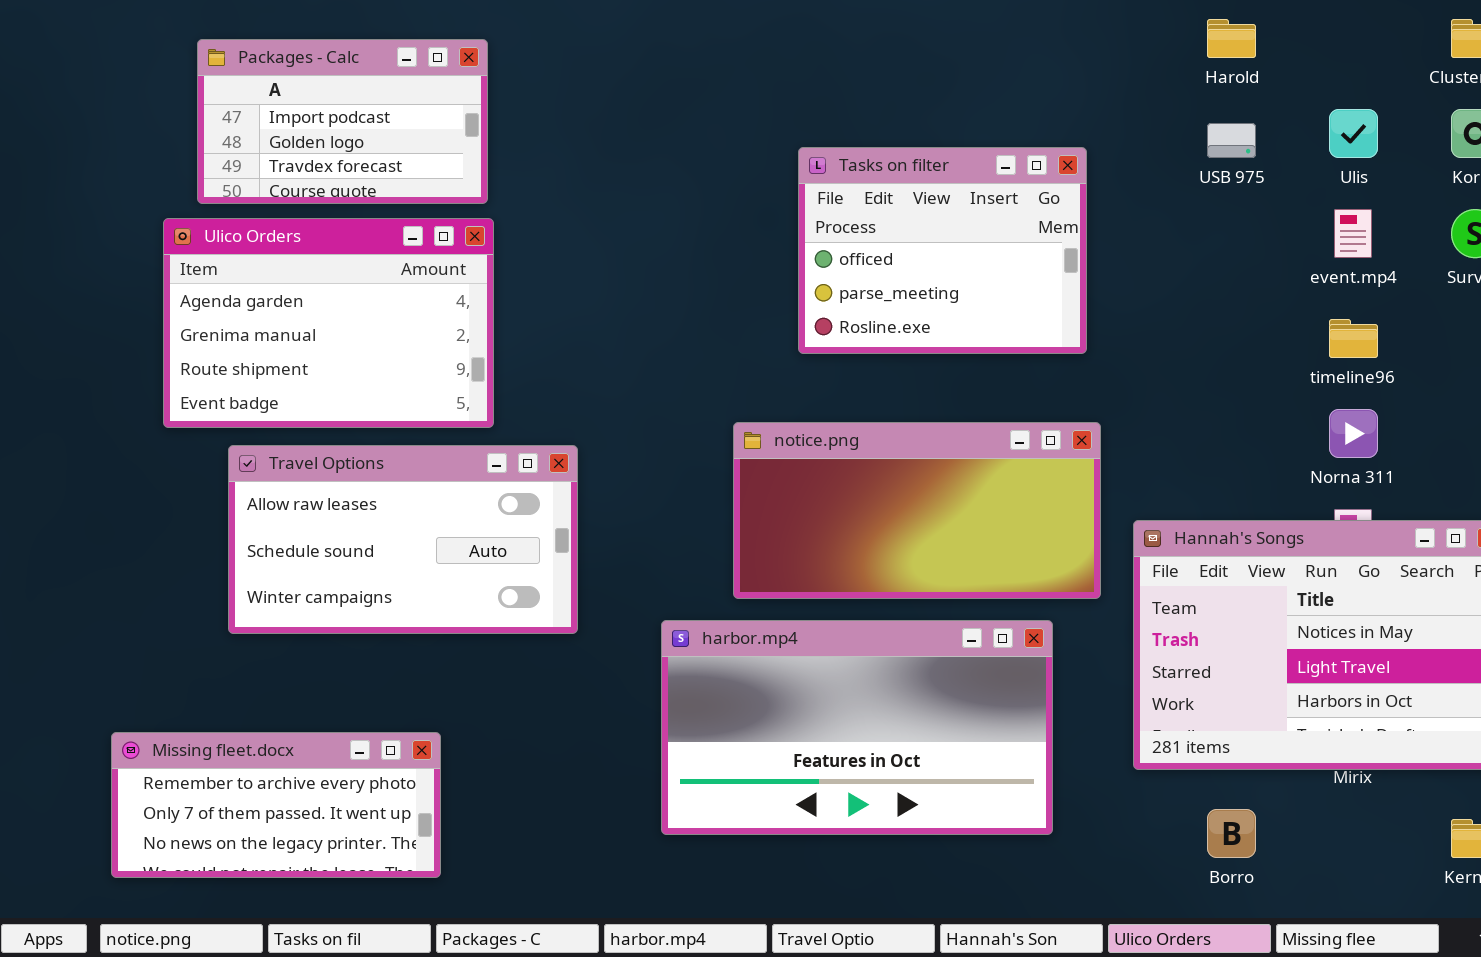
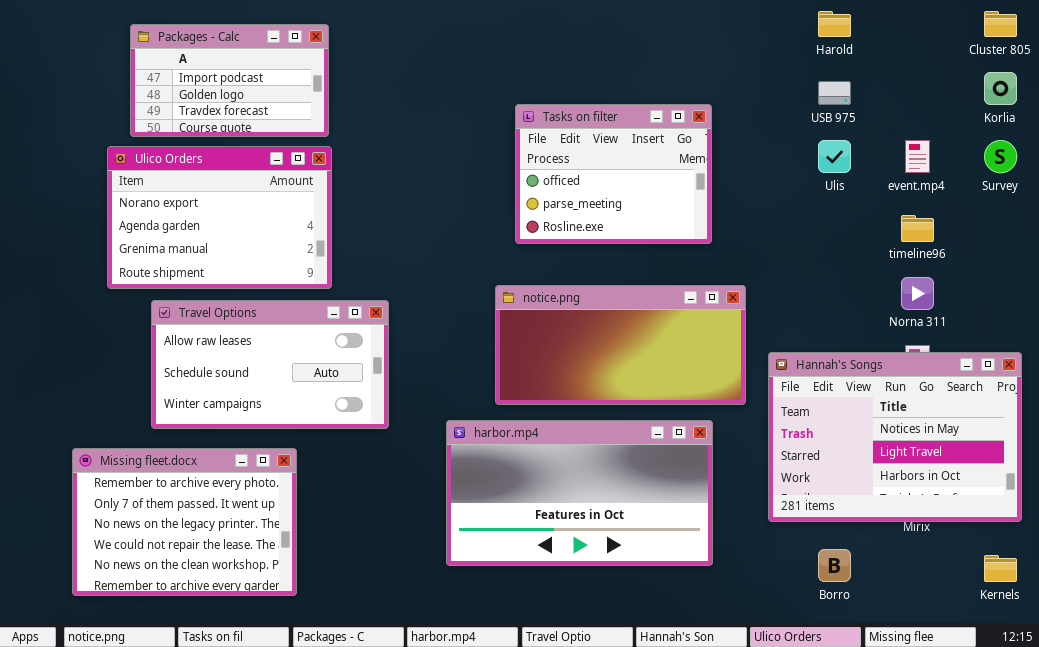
Ulis: [1329,109,1378,158] -> [818,140,851,173], moved
Tasks on filter: [798,147,1087,354] -> [515,104,712,244], moved
Ulico Orders: [163,218,494,428] -> [107,146,332,289], scrolled up 1 row
Missing fleet.docx: [111,732,441,878] -> [72,448,297,596], resized

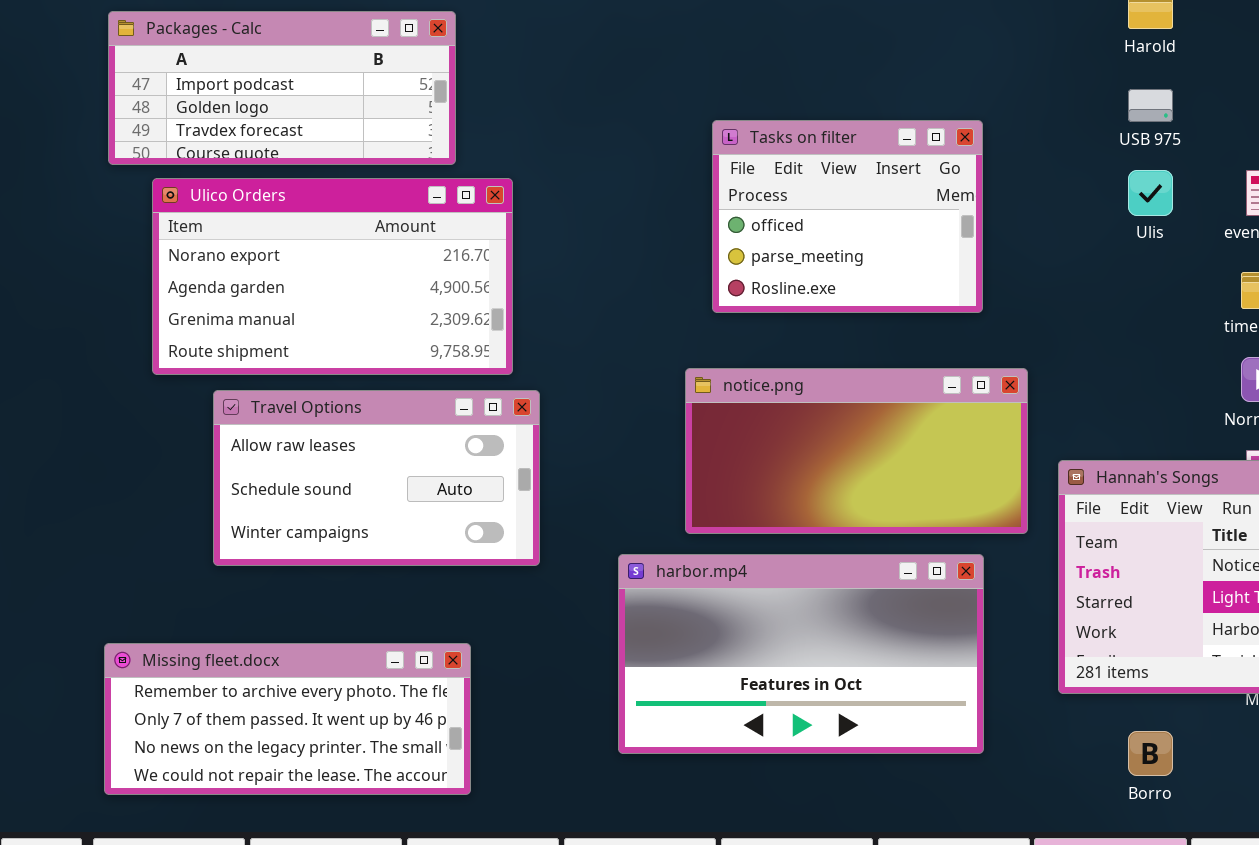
Packages - Calc: [130,24,329,137] -> [108,11,456,165], resized
Ulico Orders: [107,146,332,289] -> [152,178,513,375], resized
Missing fleet.docx: [72,448,297,596] -> [104,643,471,795], resized

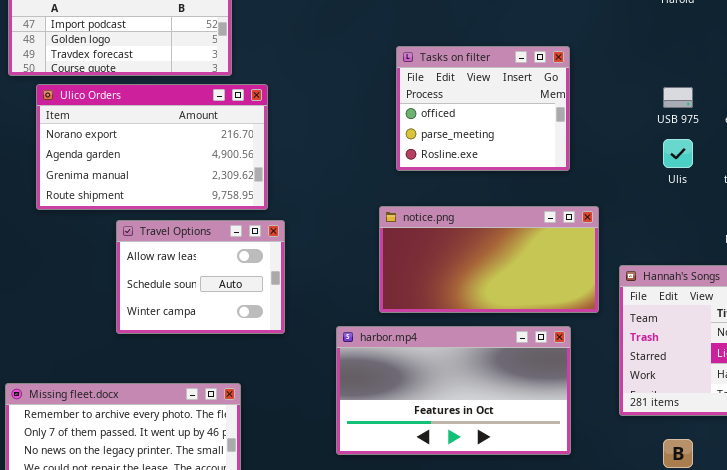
USB 975: [1128,89,1173,122] -> [663,87,693,108], moved
Ulis: [1128,170,1173,216] -> [663,139,693,168], moved
Travel Options: [213,390,540,566] -> [116,220,285,334], resized

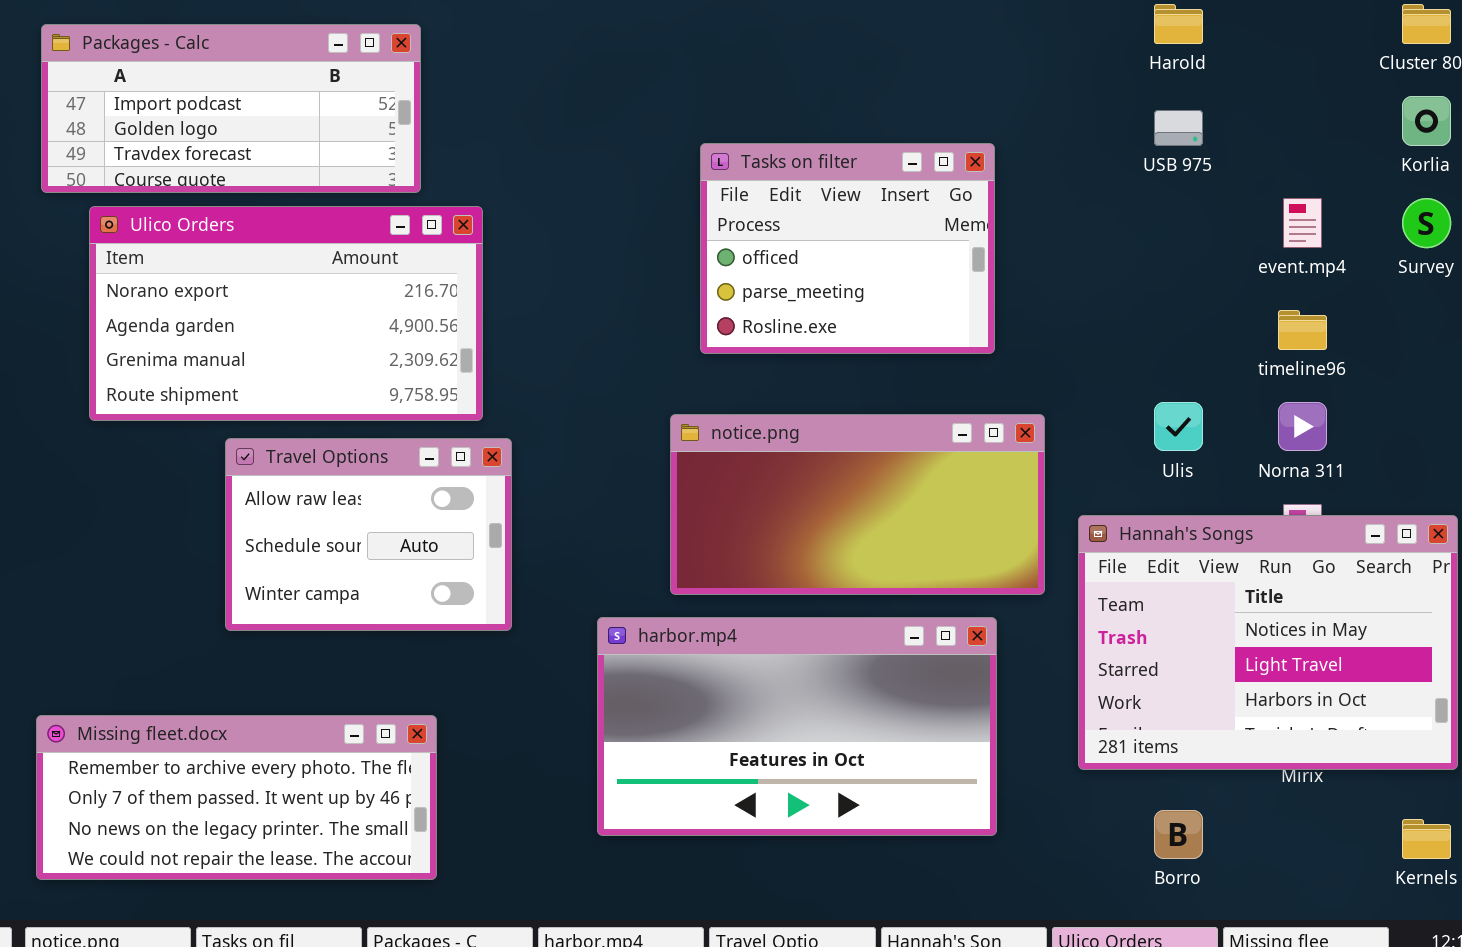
USB 975: [663,87,693,108] -> [1154,110,1203,146], moved
Ulis: [663,139,693,168] -> [1154,402,1203,451], moved

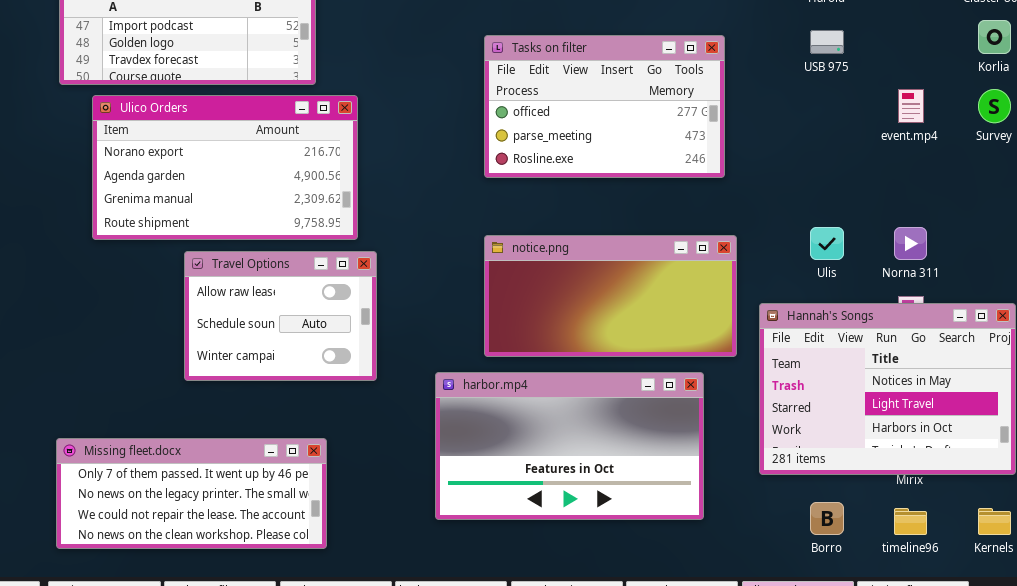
Tasks on filter: [700,143,995,354] -> [484,35,725,178], moved, resized
timeline96: [1278,310,1327,350] -> [894,508,927,535], moved
Missing fleet.docx: [36,715,437,880] -> [56,438,327,549], scrolled down 1 row

